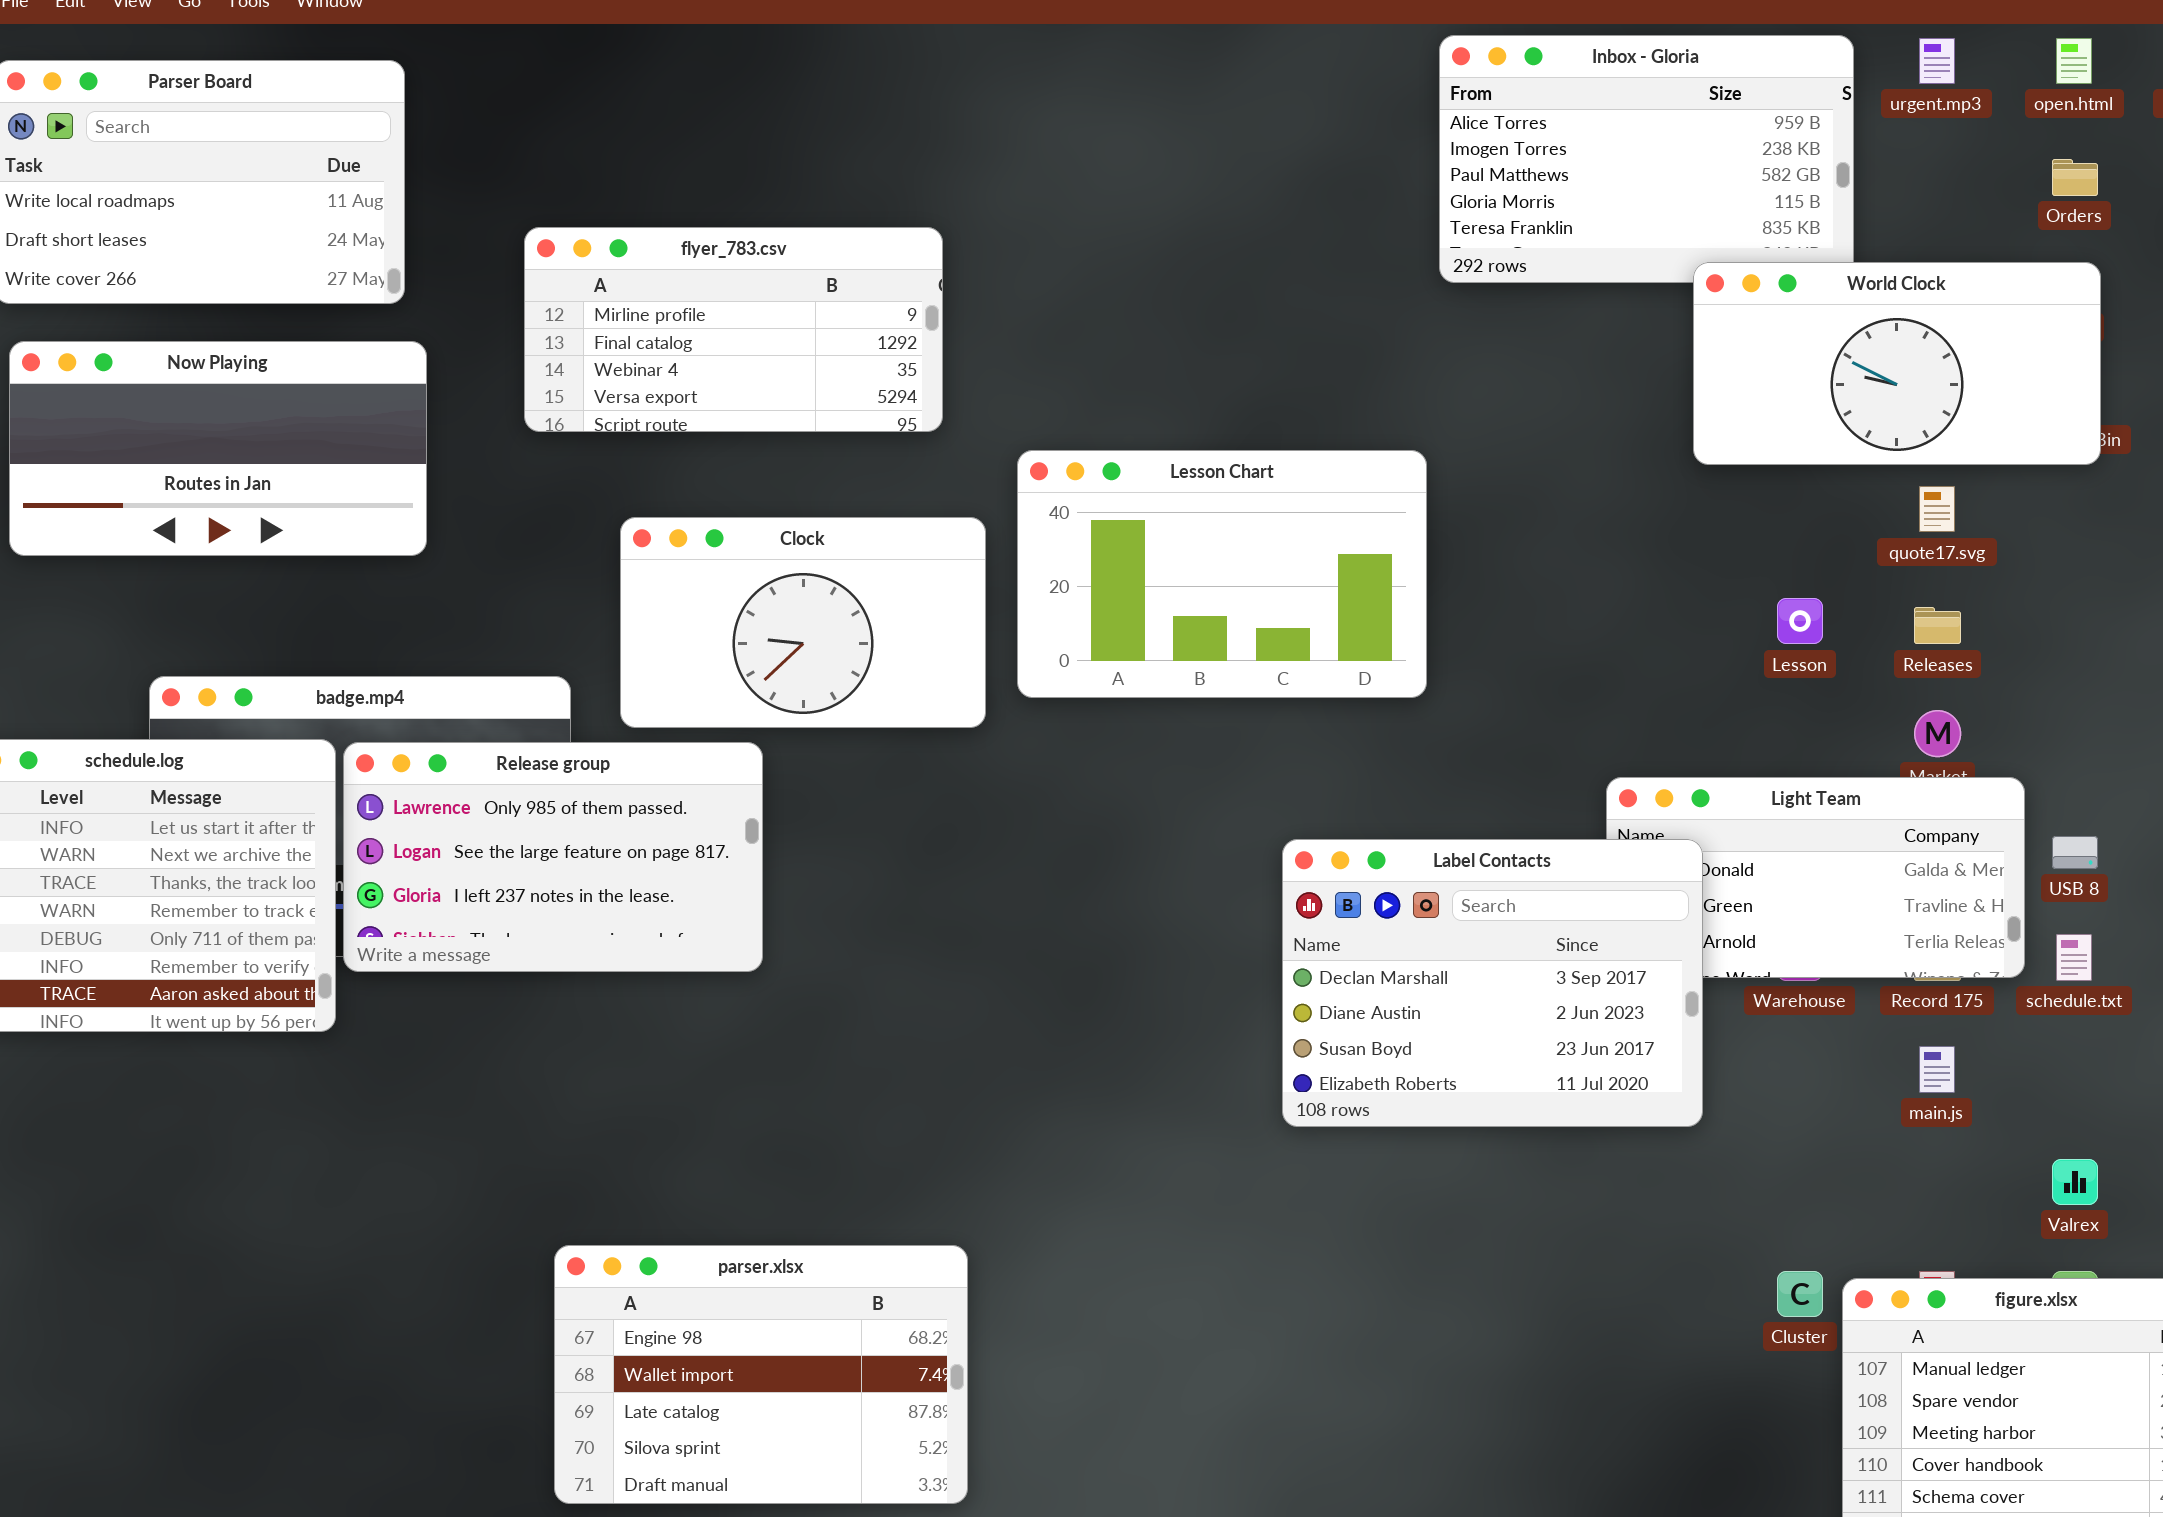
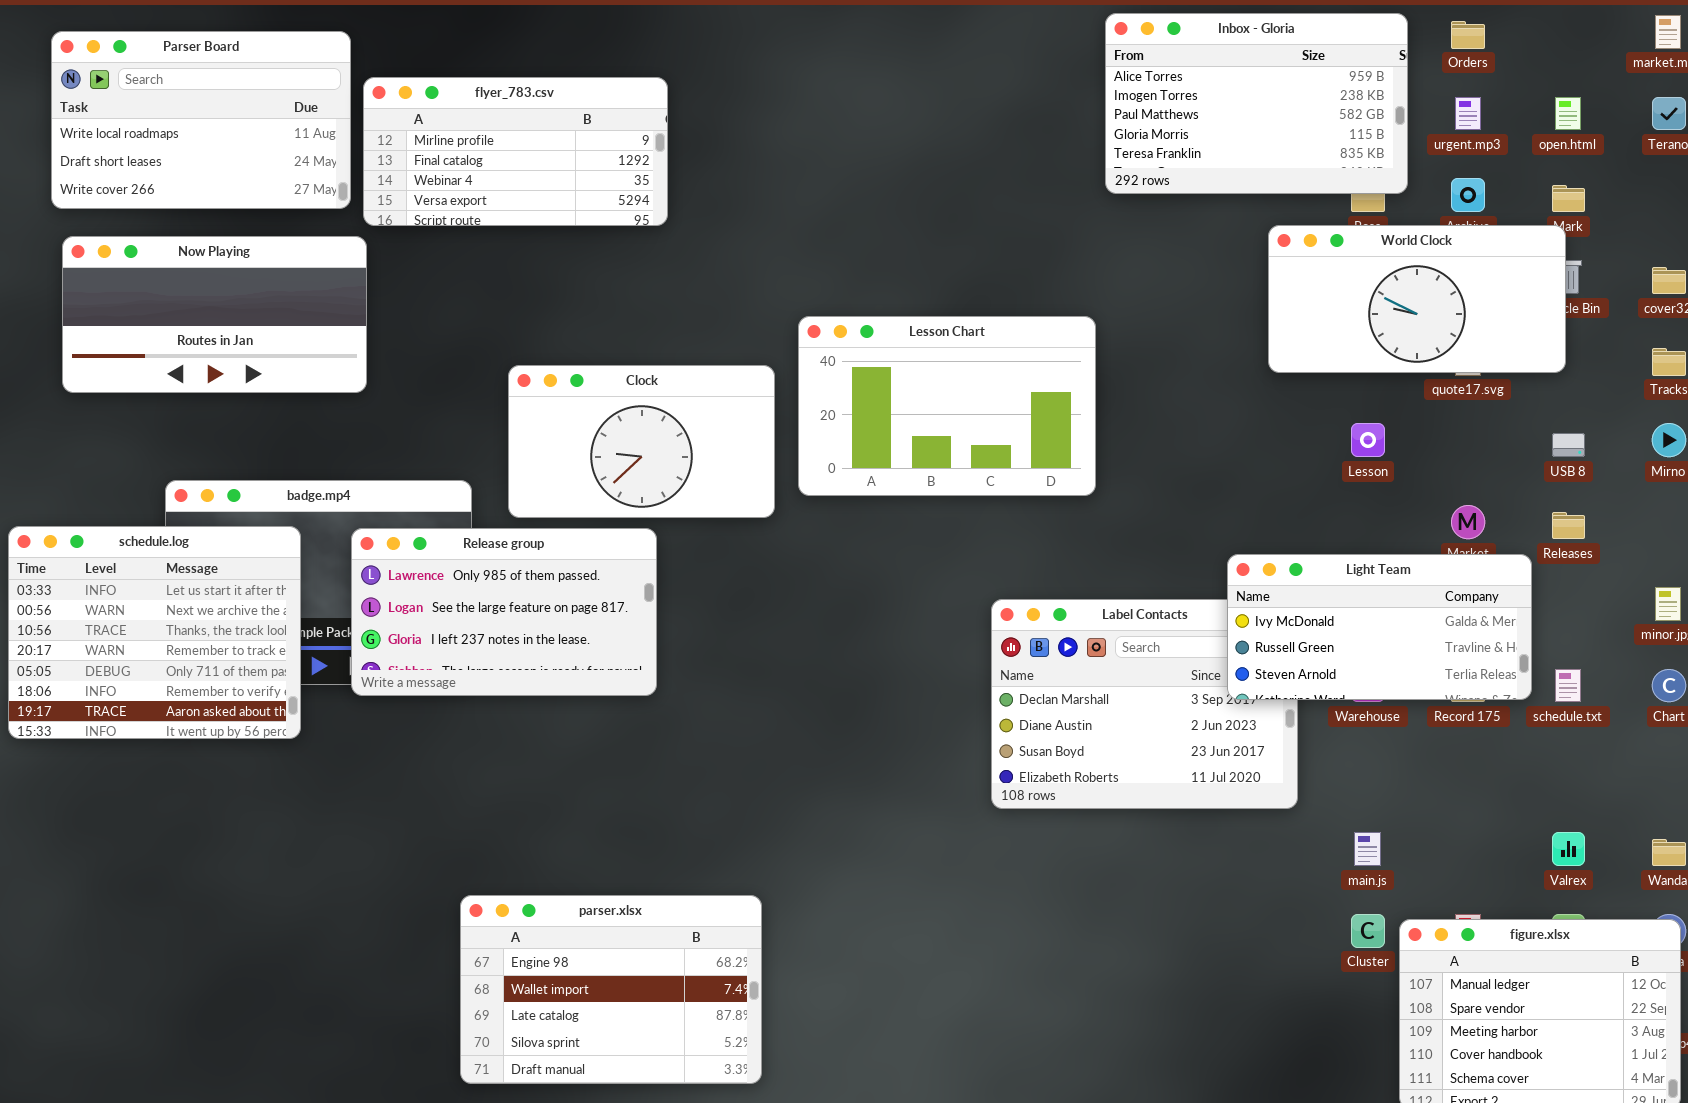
urgent.mp3: [1919,38,1955,84] -> [1455,97,1481,130], moved
open.html: [2056,38,2092,84] -> [1555,97,1581,130], moved
Orders: [2052,159,2098,196] -> [1451,21,1485,49], moved
flyer_783.csv: [524,227,943,432] -> [363,77,668,226], moved
World Clock: [1693,262,2101,465] -> [1268,225,1566,373], moved
Releases: [1914,607,1961,644] -> [1552,512,1585,539], moved
Release group: [343,742,763,972] -> [351,528,657,696], moved
Light Team: [1606,777,2025,978] -> [1227,554,1532,700], raised
USB 8: [2052,836,2098,869] -> [1552,433,1585,457], moved
main.js: [1919,1046,1955,1093] -> [1354,832,1381,866], moved

